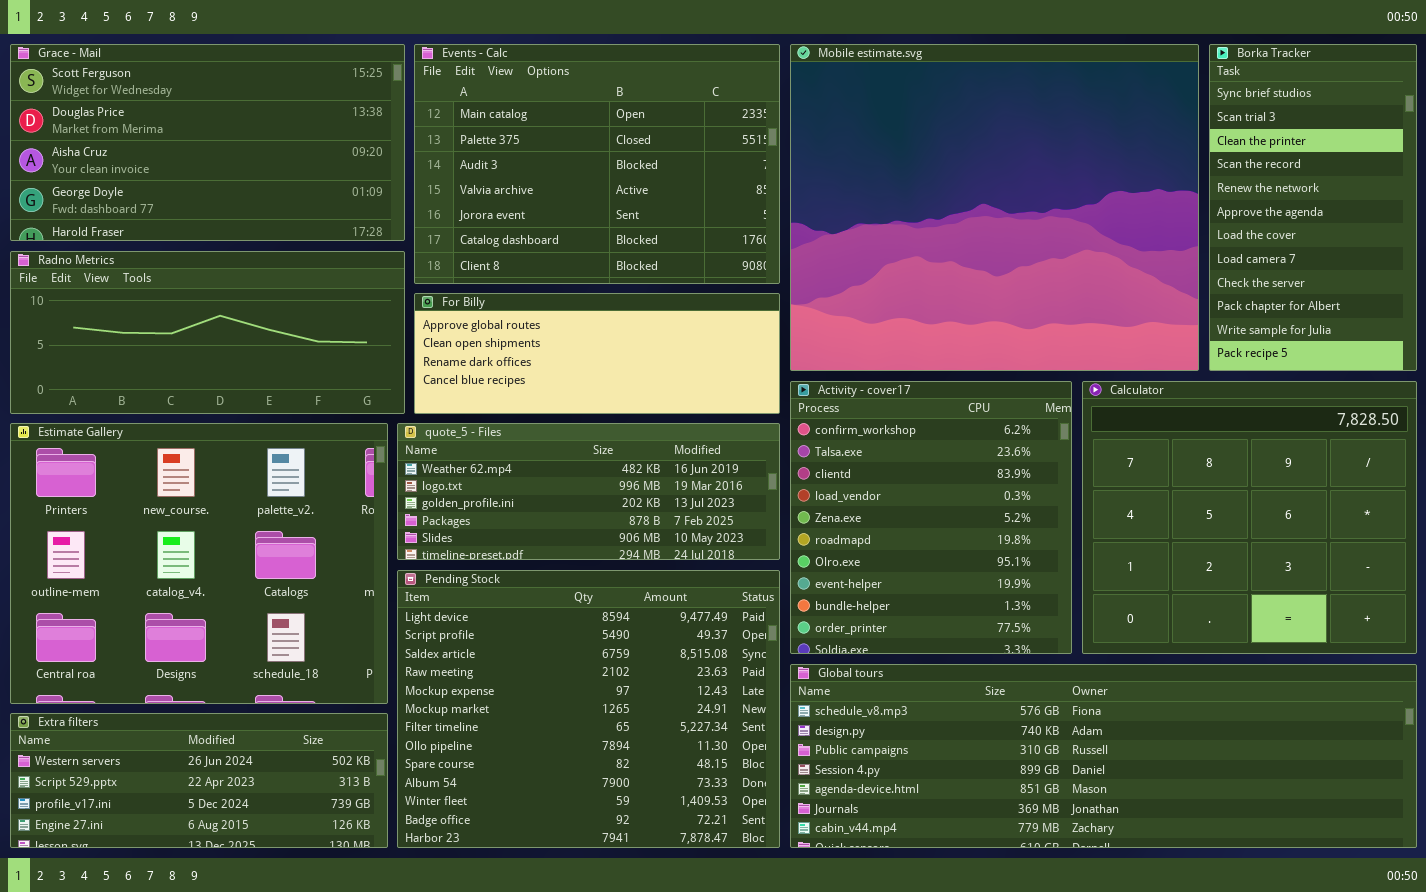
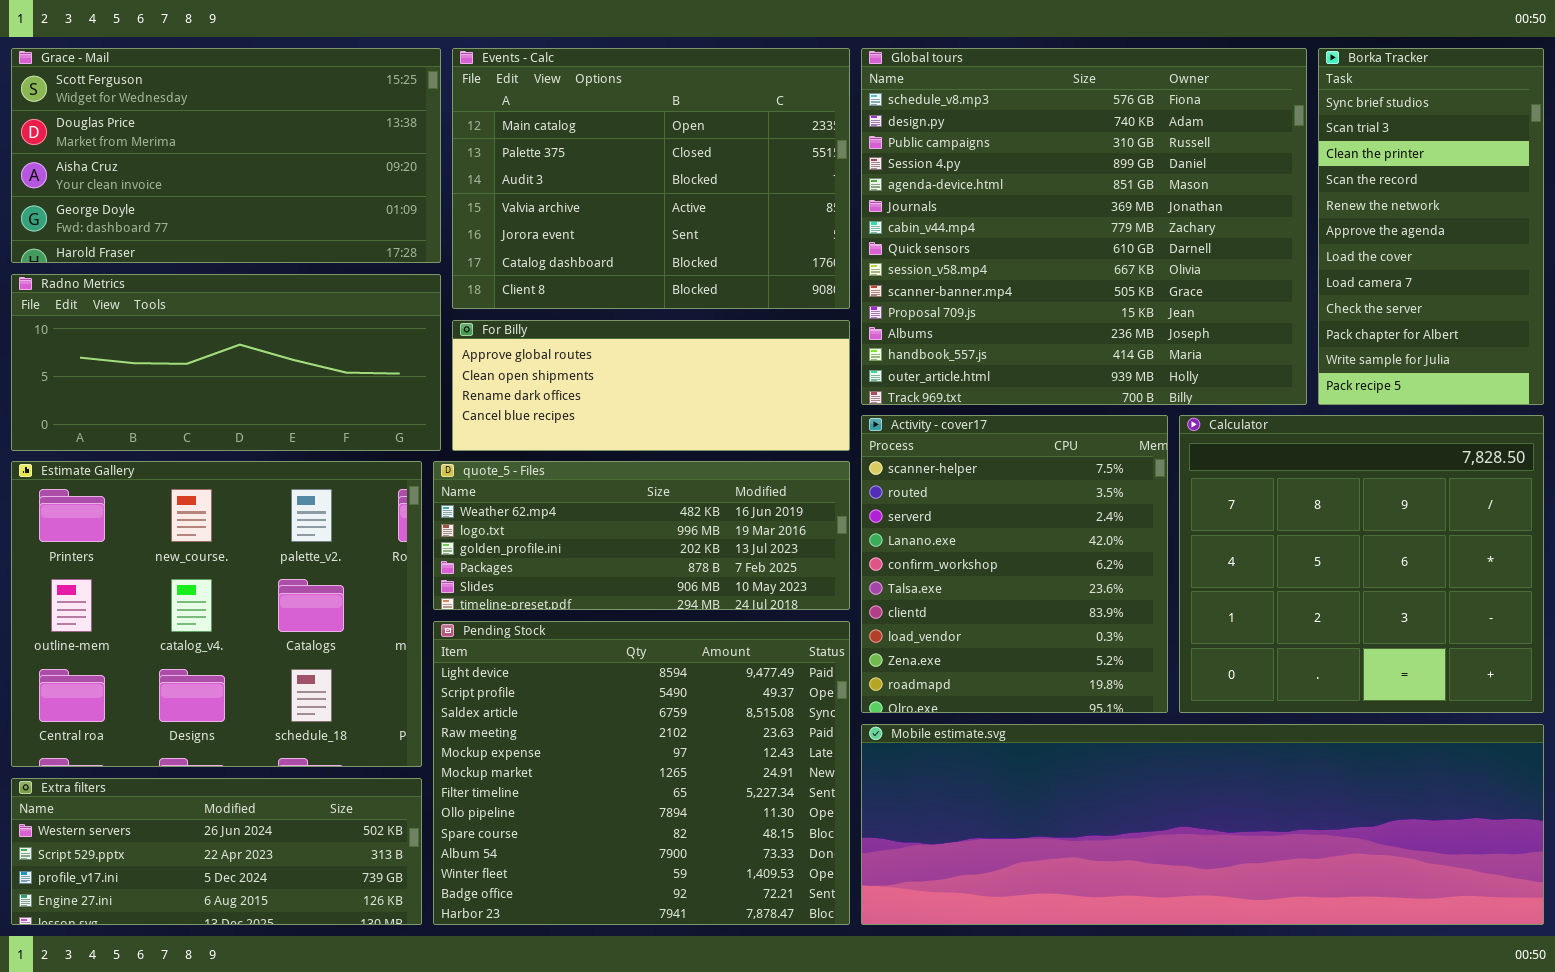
Mobile estimate.svg: [790,44,1199,371] -> [861,724,1544,925], moved, resized
Activity - cover17: [790,381,1072,654] -> [861,415,1168,713], scrolled up 4 rows
Global tours: [790,664,1417,848] -> [861,48,1307,405], moved, resized

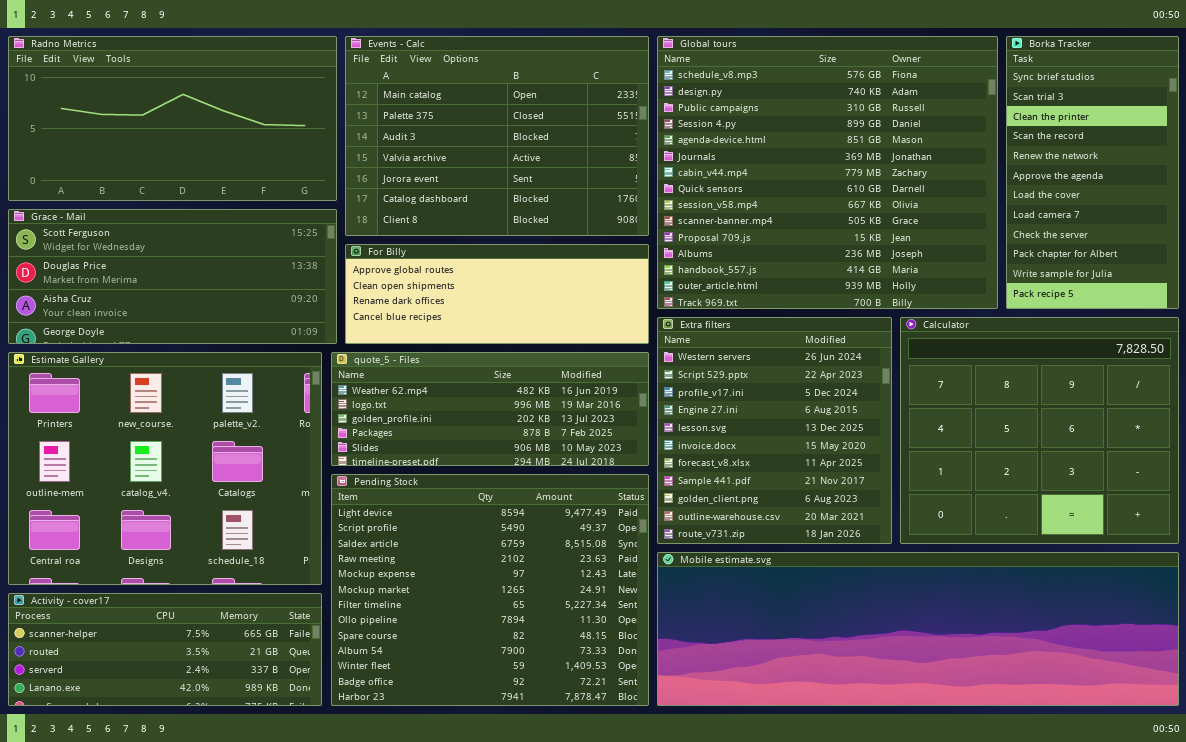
Grace - Mail: [11,48,441,263] -> [8,209,337,344], moved, resized
Radno Metrics: [11,274,441,451] -> [8,36,337,201], moved, resized
Activity - cover17: [861,415,1168,713] -> [8,593,322,706], moved, resized
Extra filters: [11,778,422,925] -> [657,317,892,544], moved, resized

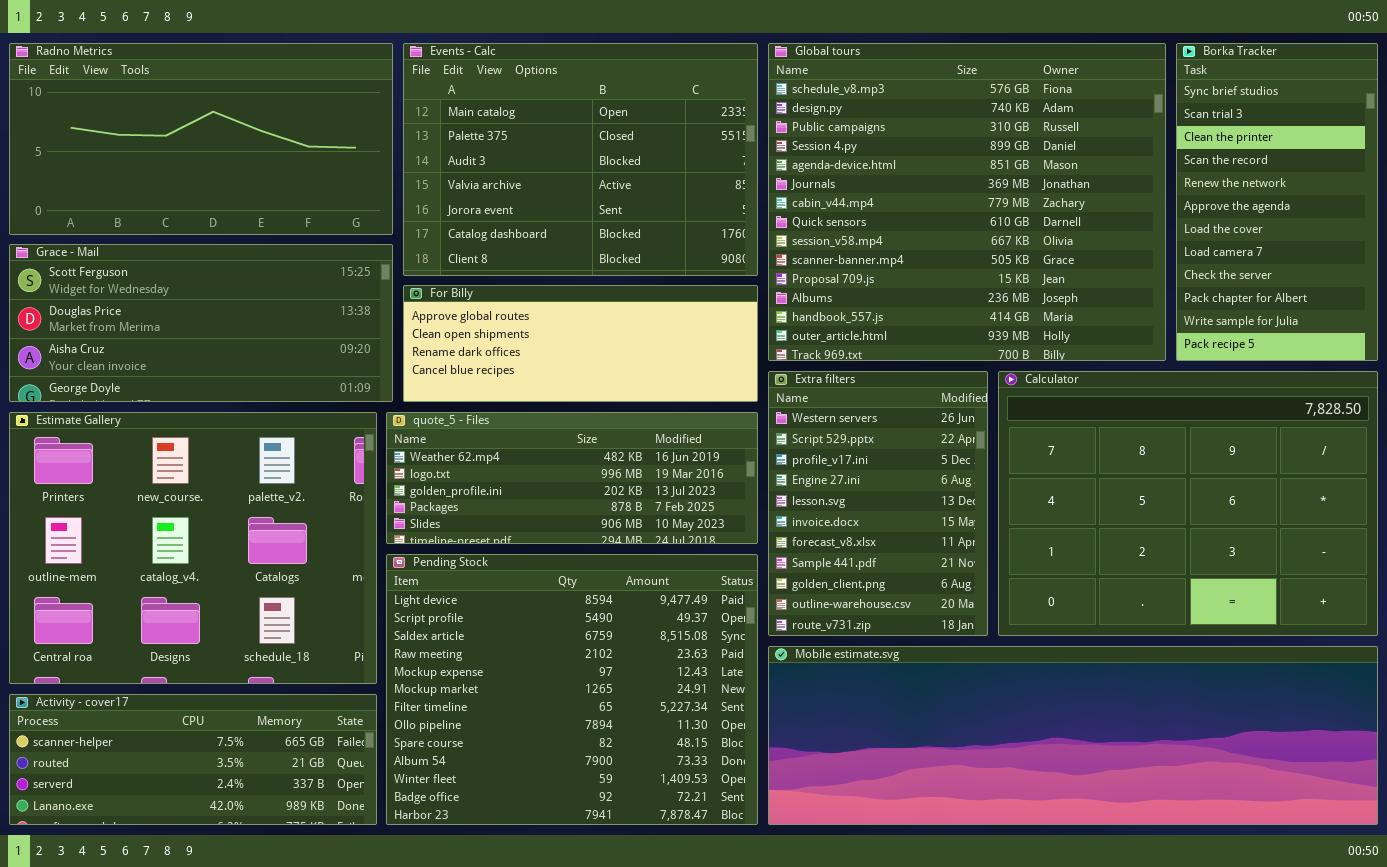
Extra filters: [657,317,892,544] -> [768,371,988,636], resized
Calculator: [900,317,1179,544] -> [998,371,1378,636], resized

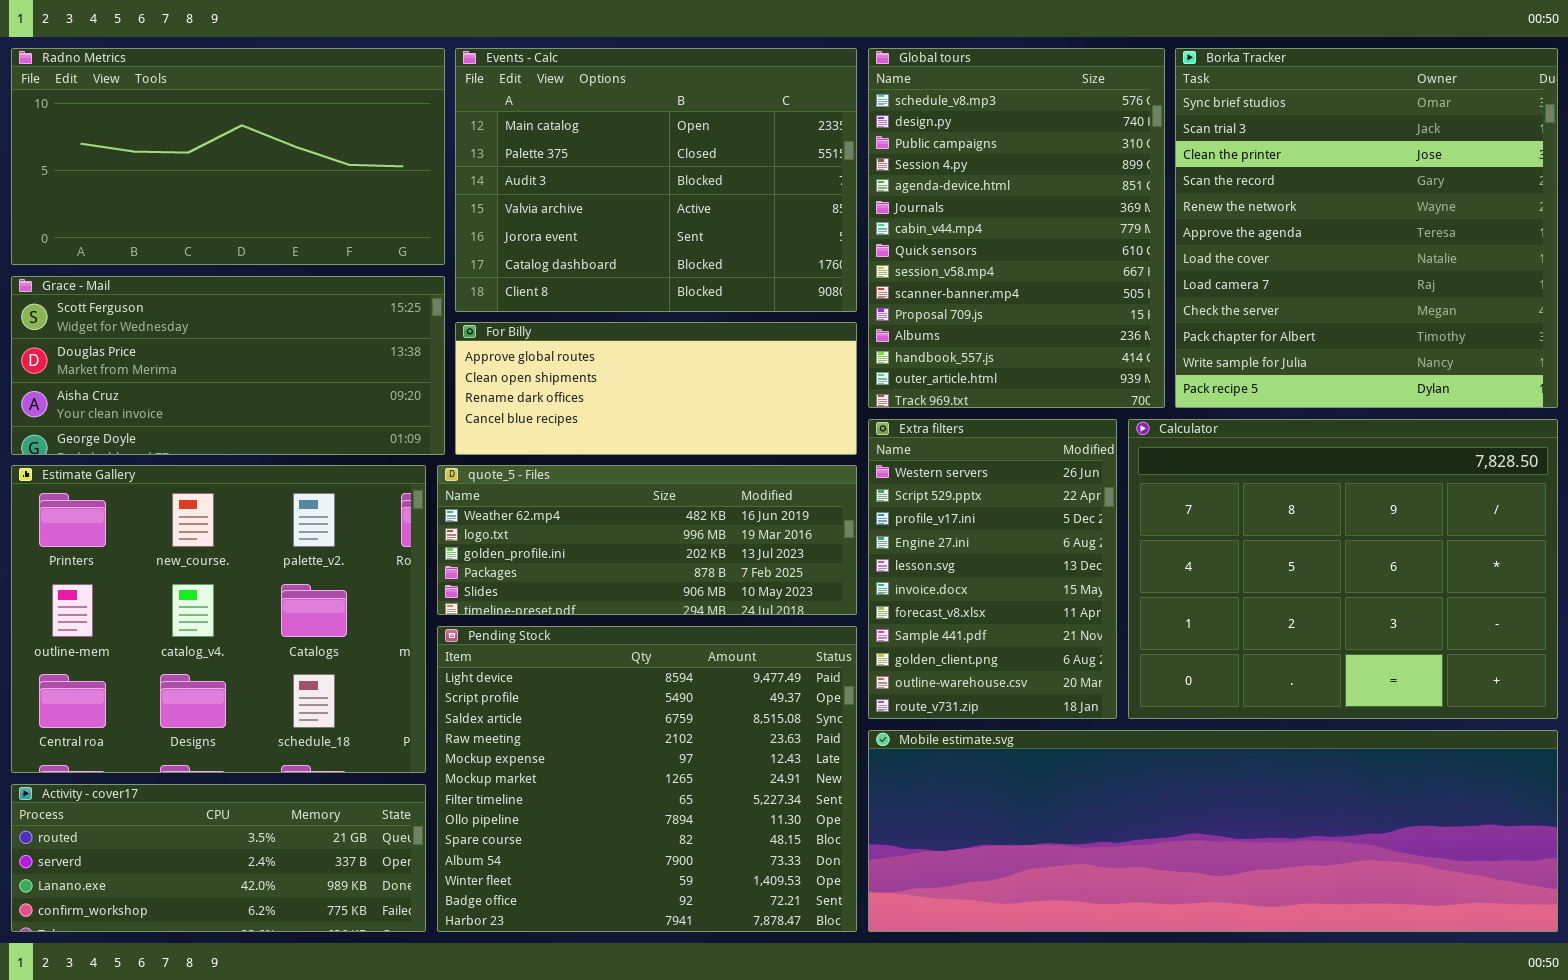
Global tours: [768,43,1166,361] -> [868,48,1165,408], resized
Borka Tracker: [1176,43,1378,361] -> [1175,48,1558,408], resized
Activity - cover17: [9,694,377,825] -> [11,784,426,932], scrolled down 1 row

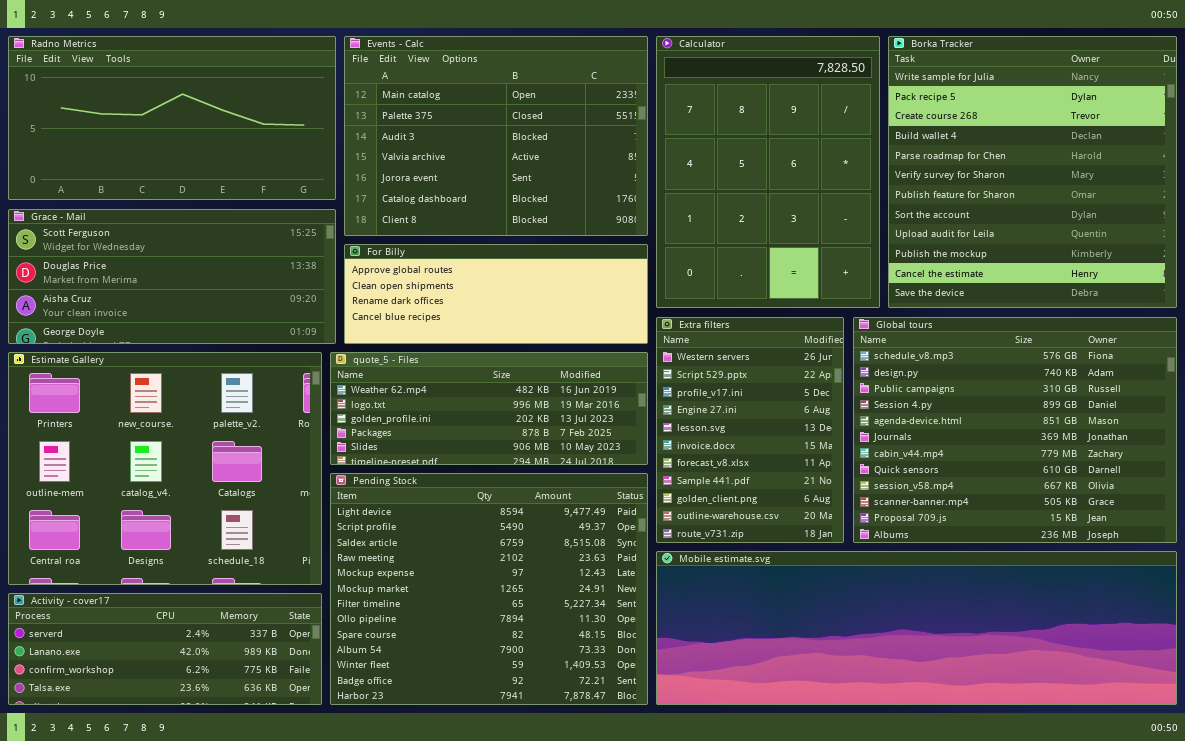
Global tours: [868,48,1165,408] -> [853,317,1177,543], moved, resized
Borka Tracker: [1175,48,1558,408] -> [888,36,1177,308], scrolled down 10 rows
Calculator: [1128,419,1558,719] -> [656,36,880,308], moved, resized
Activity - cover17: [11,784,426,932] -> [8,593,322,705], scrolled down 1 row

